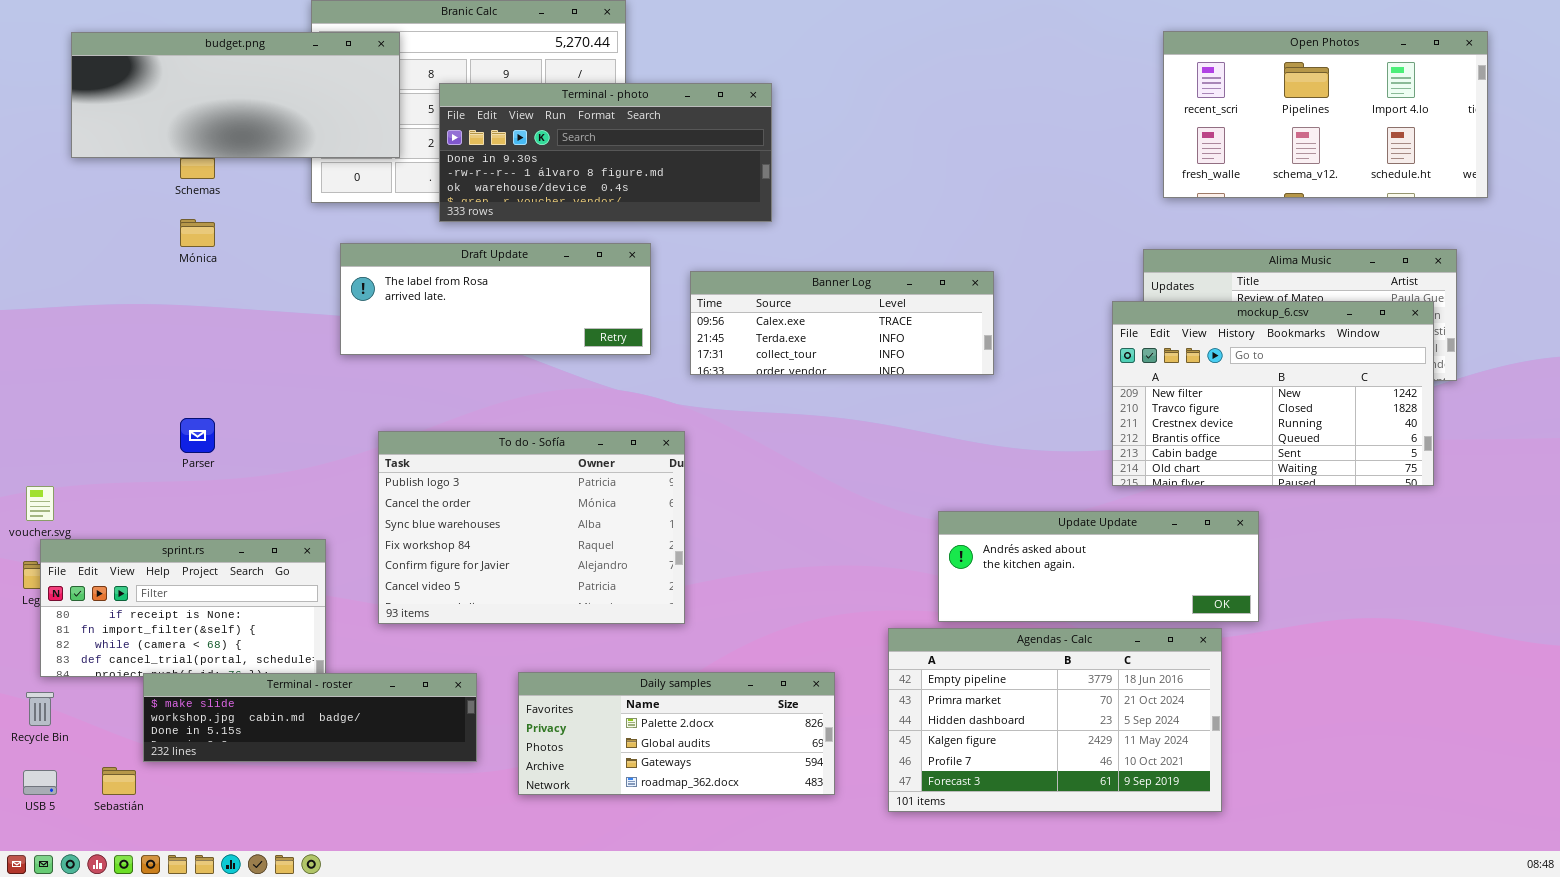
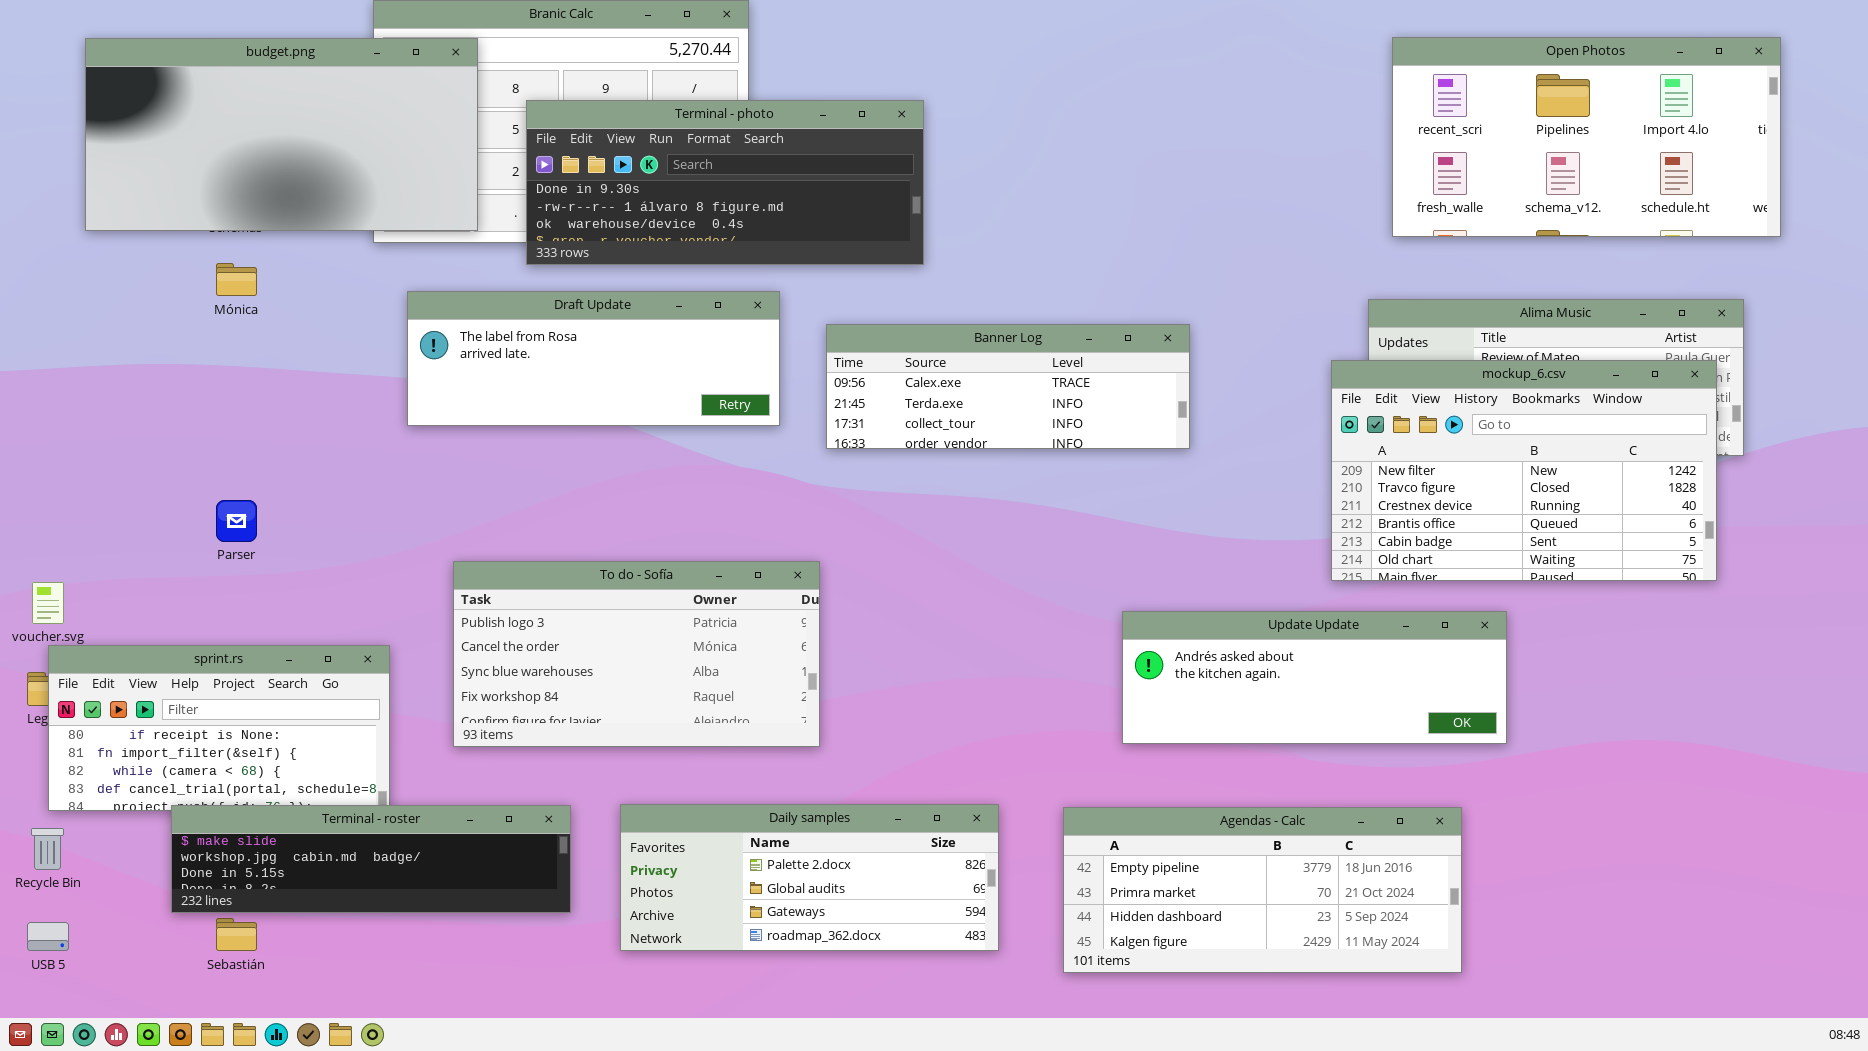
budget.png: [71,32,400,158] -> [85,38,478,231], resized
To do - Sofía: [378,431,685,624] -> [453,561,820,747], resized
Agendas - Calc: [888,628,1222,812] -> [1063,807,1462,973], resized
Sebastián: [102,767,136,795] -> [216,918,257,951], moved

